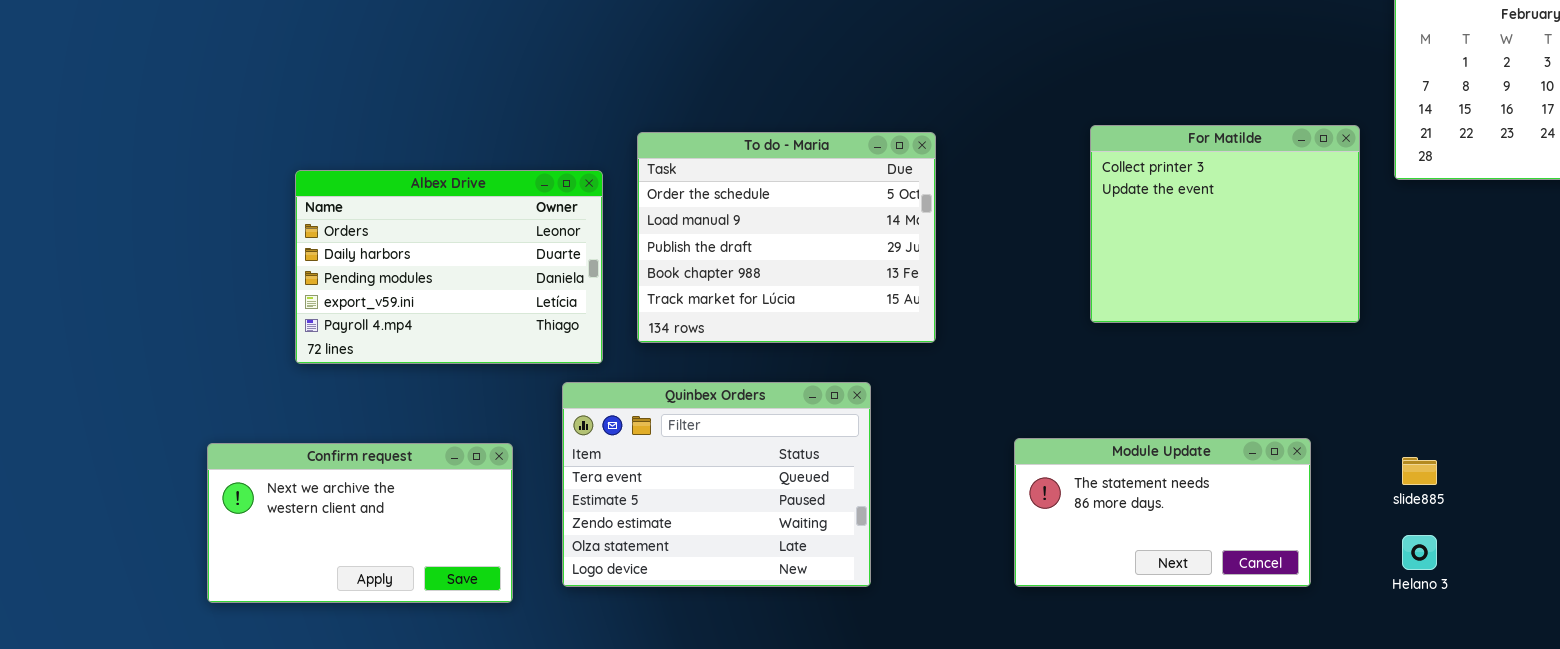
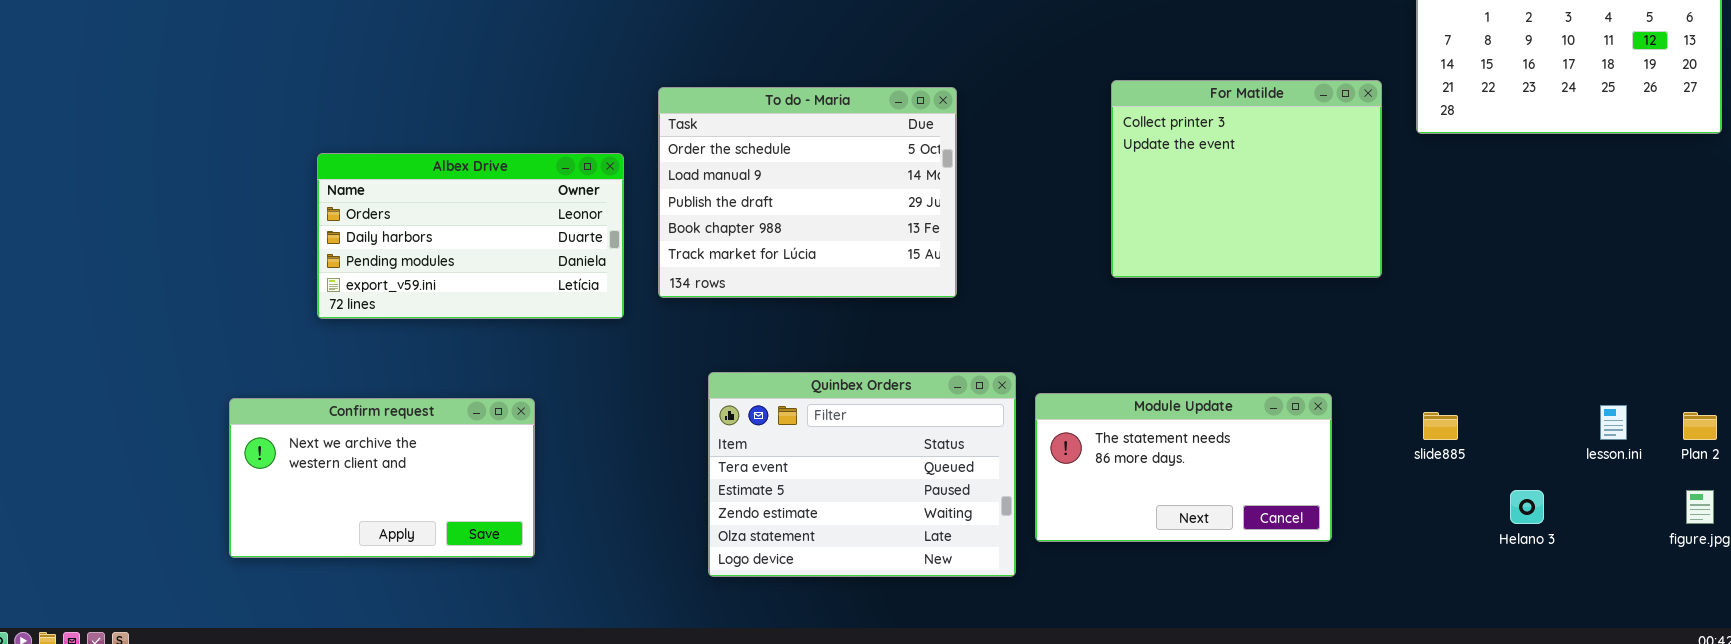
Albex Drive: [295,170,603,364] -> [317,153,624,319], resized
Quinbex Orders: [562,382,871,587] -> [708,372,1016,577], moved
Helano 3: [1402,535,1437,570] -> [1510,490,1544,524], moved

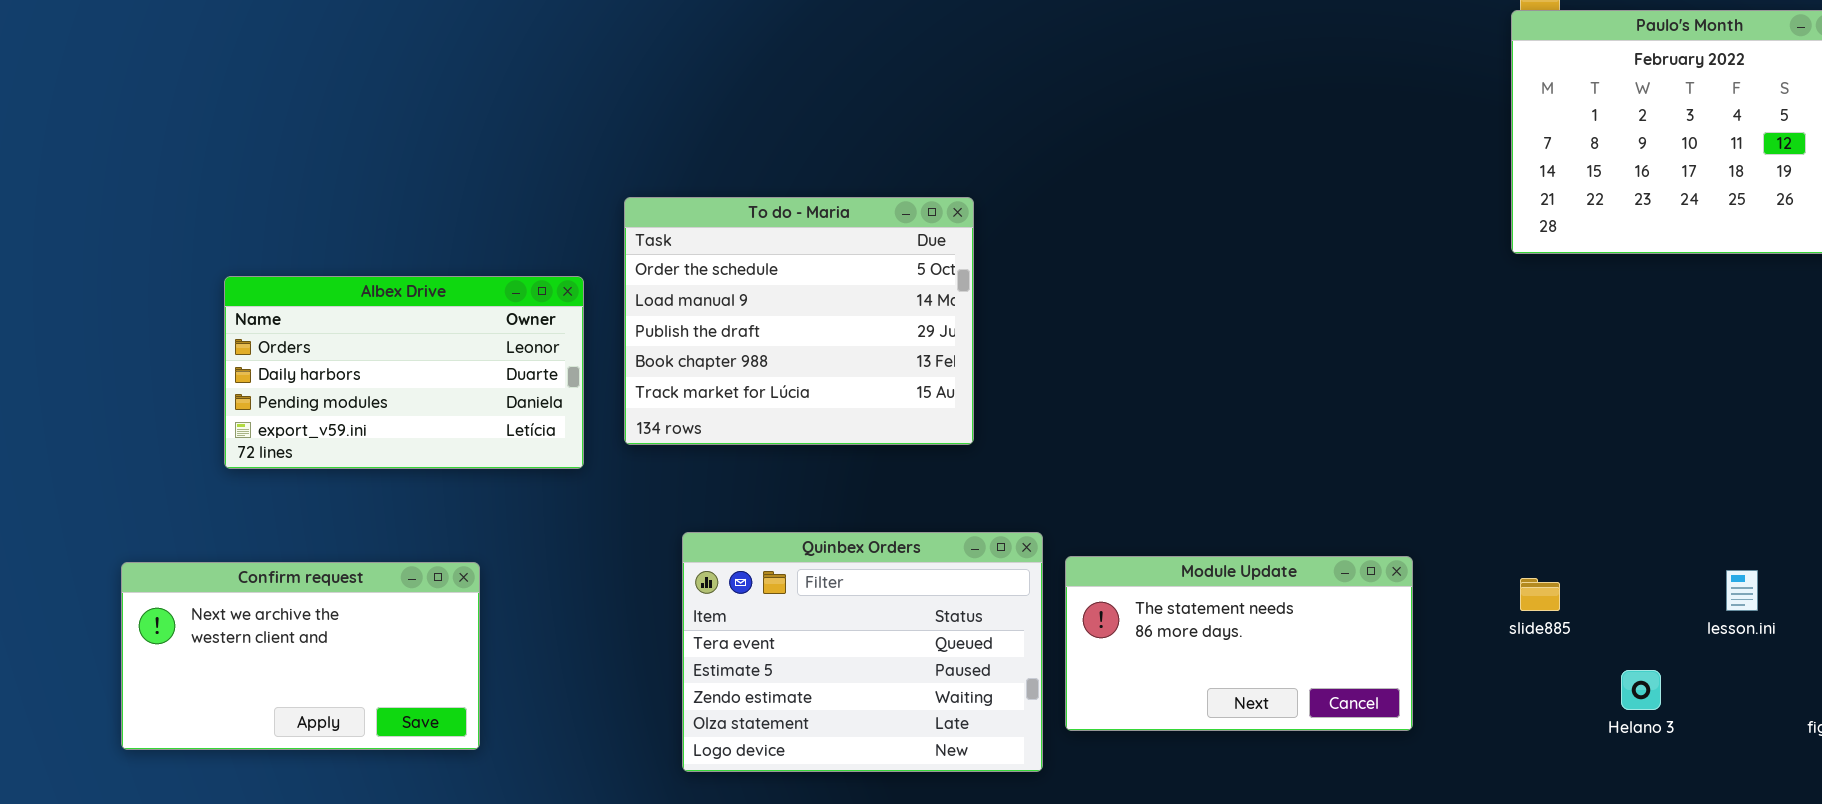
For Matilde: [1111,80,1382,278] -> none, closed

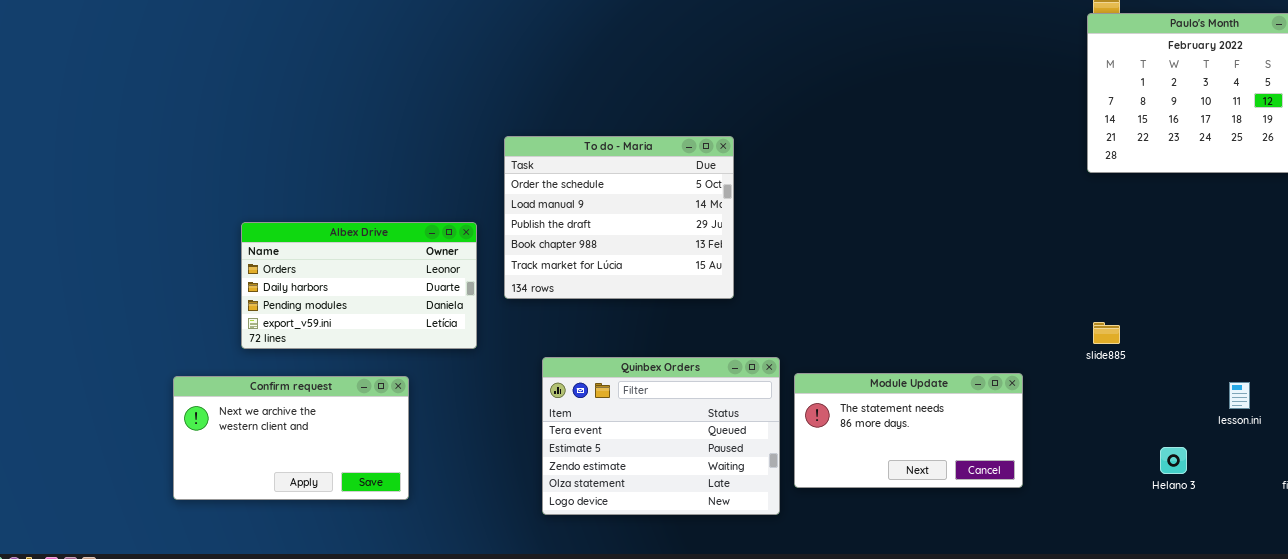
Albex Drive: [224,276,584,469] -> [241,222,477,349], moved
slide885: [1520,578,1560,611] -> [1093,322,1120,344], moved

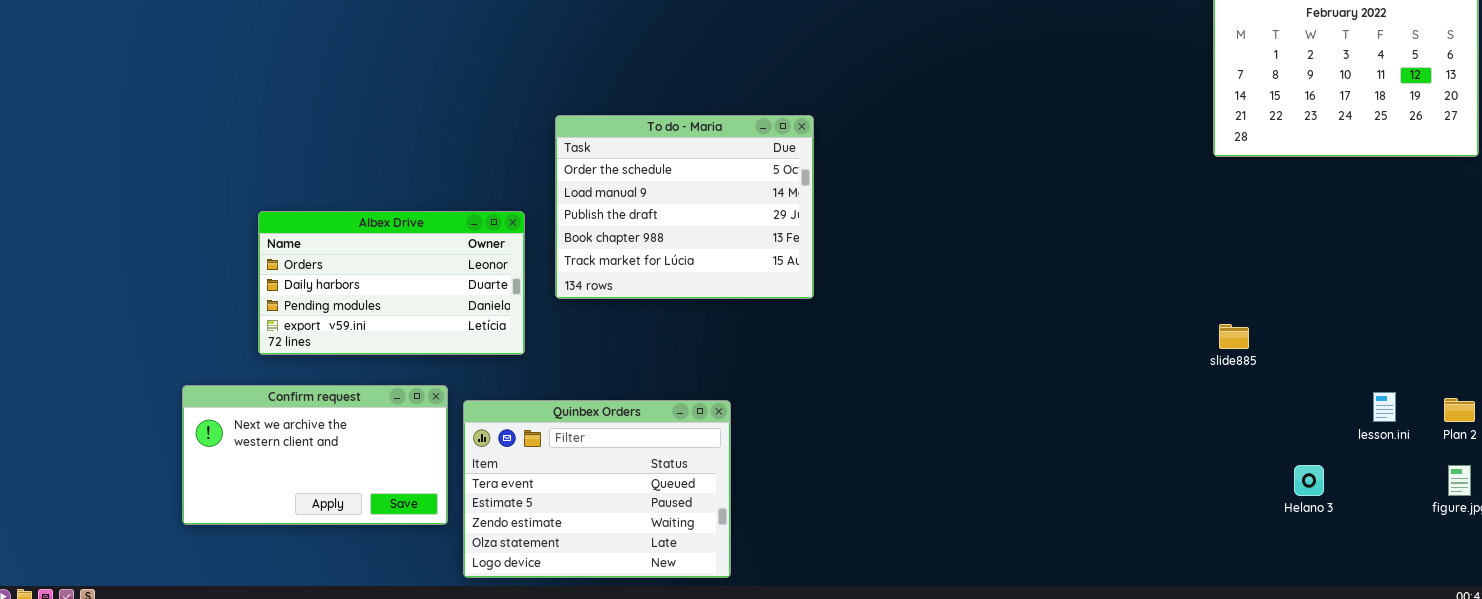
Quinbex Orders: [542,357,780,515] -> [463,400,731,578], moved
Module Update: [794,373,1023,488] -> none, closed

